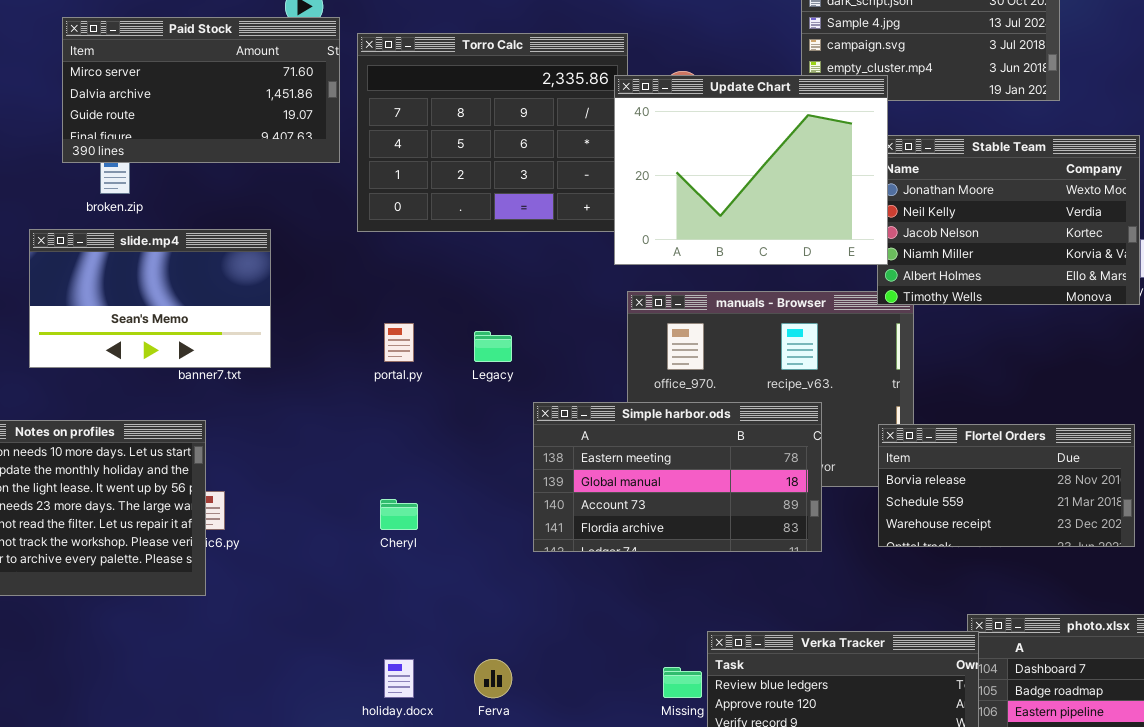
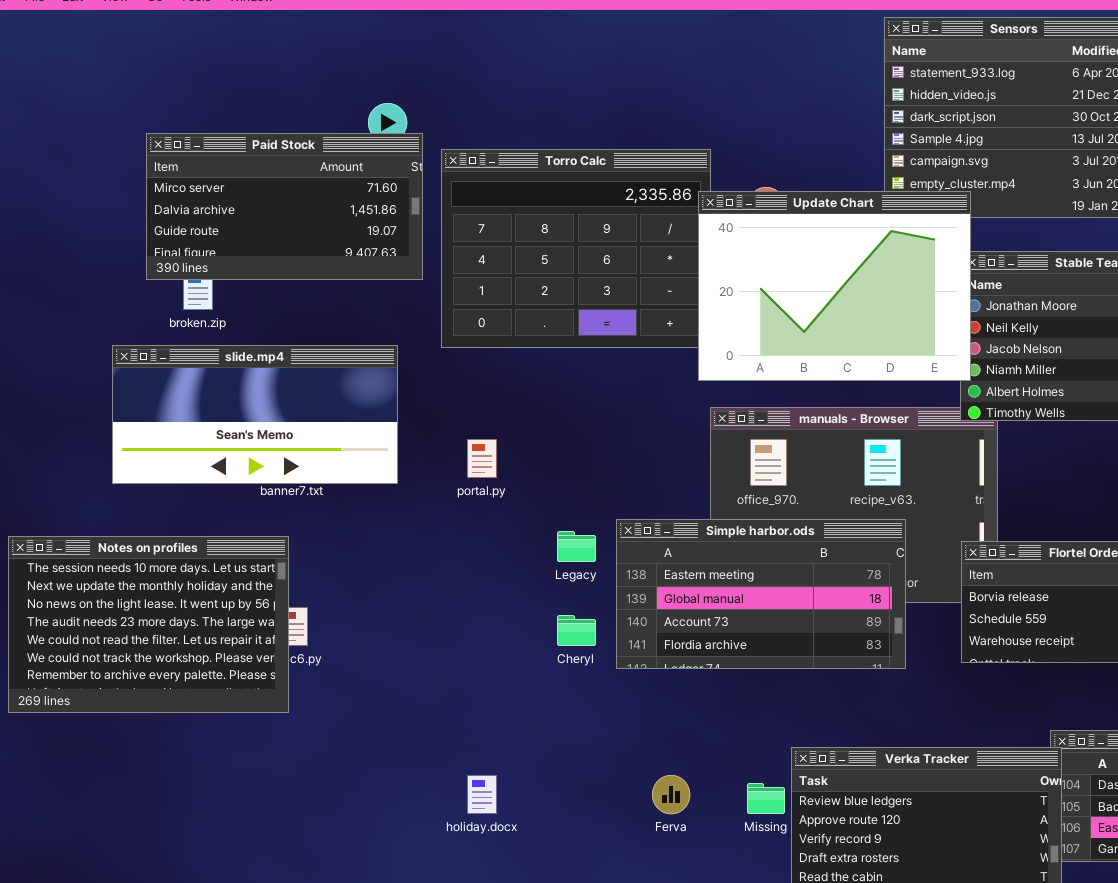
slide.mp4: [29,229,271,368] -> [112,345,398,484], resized
Legacy: [474,331,512,362] -> [557,531,596,562], moved
Cheryl: [380,499,418,530] -> [557,615,596,646], moved
Ferva: [474,659,512,698] -> [652,775,690,814], moved

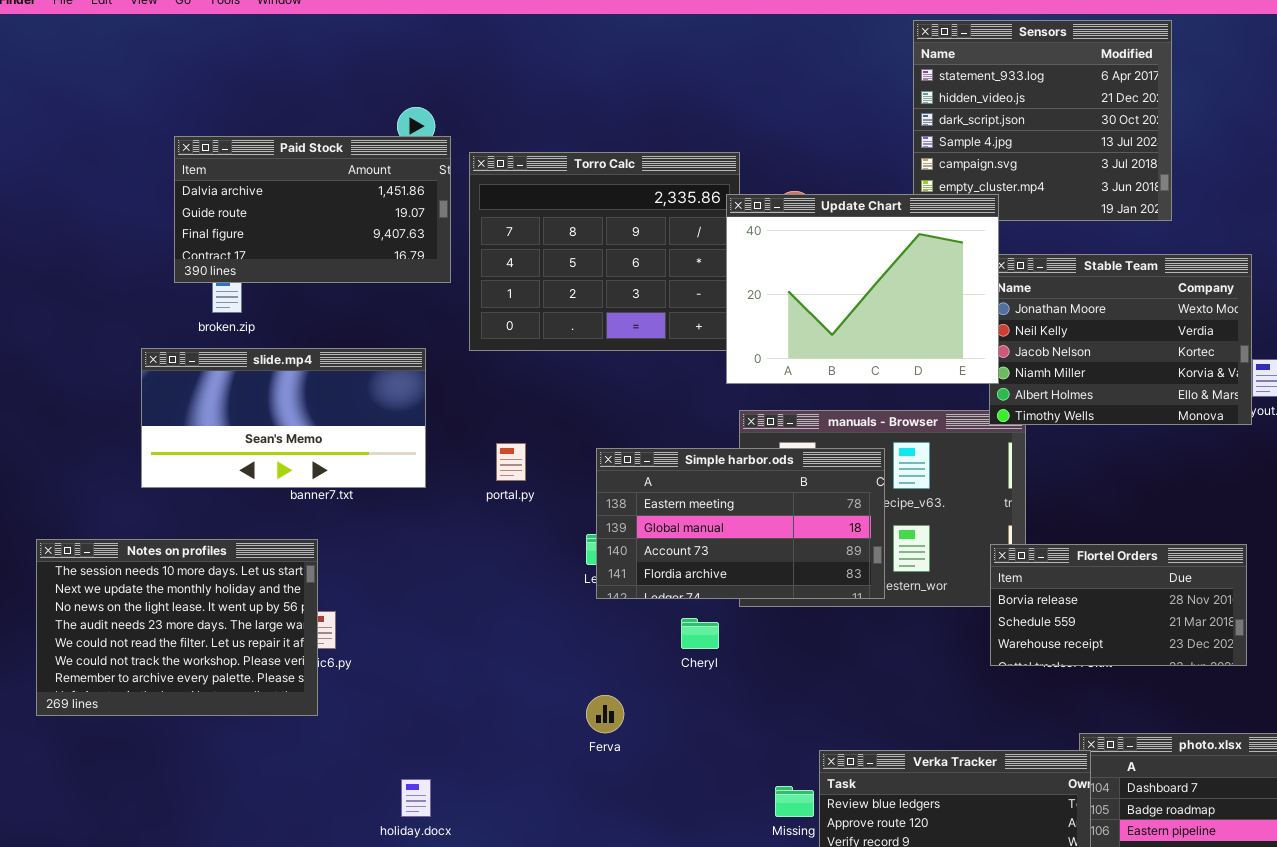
Paid Stock: [146,133,423,280] -> [174,136,451,283], scrolled down 1 row
Simple harbor.ods: [616,519,906,669] -> [596,448,885,599], moved
Cheryl: [557,615,596,646] -> [681,618,719,649], moved
holiday.docx: [467,775,497,814] -> [401,779,431,817], moved
Ferva: [652,775,690,814] -> [586,695,624,733], moved

